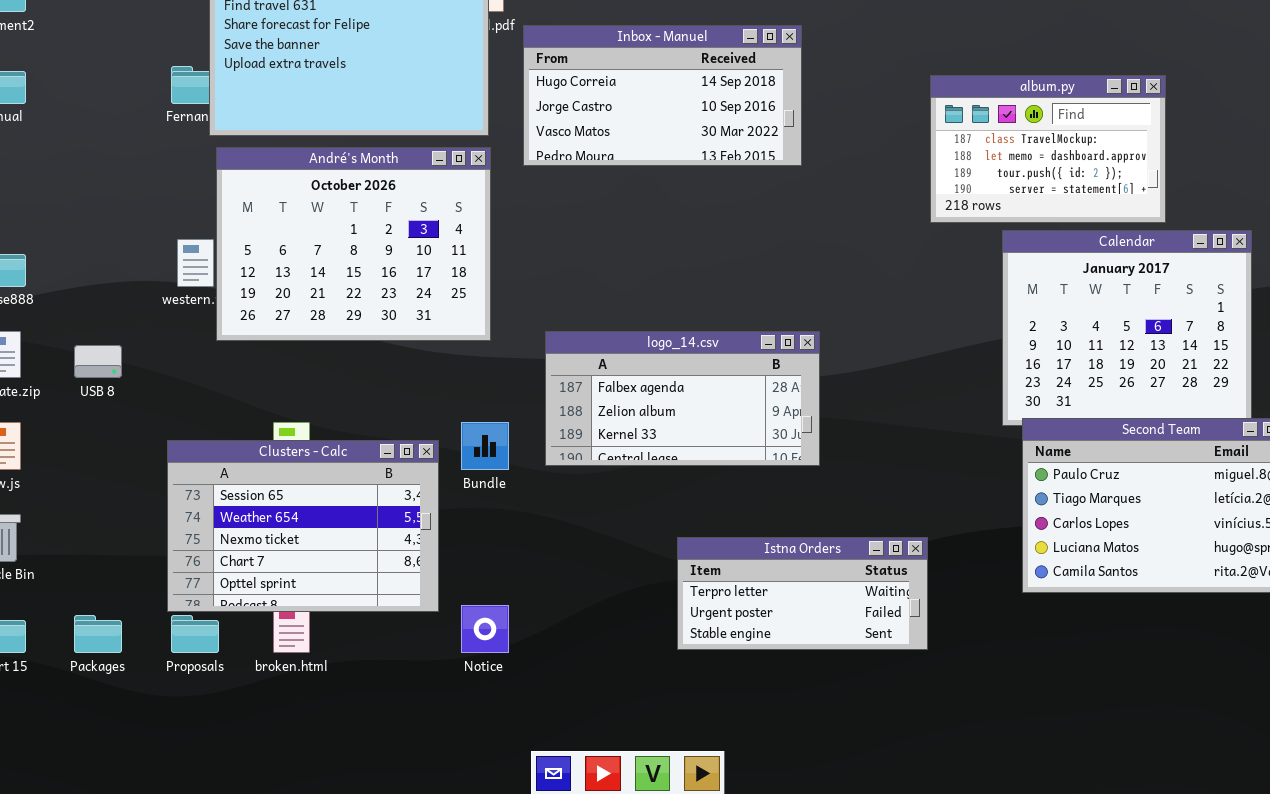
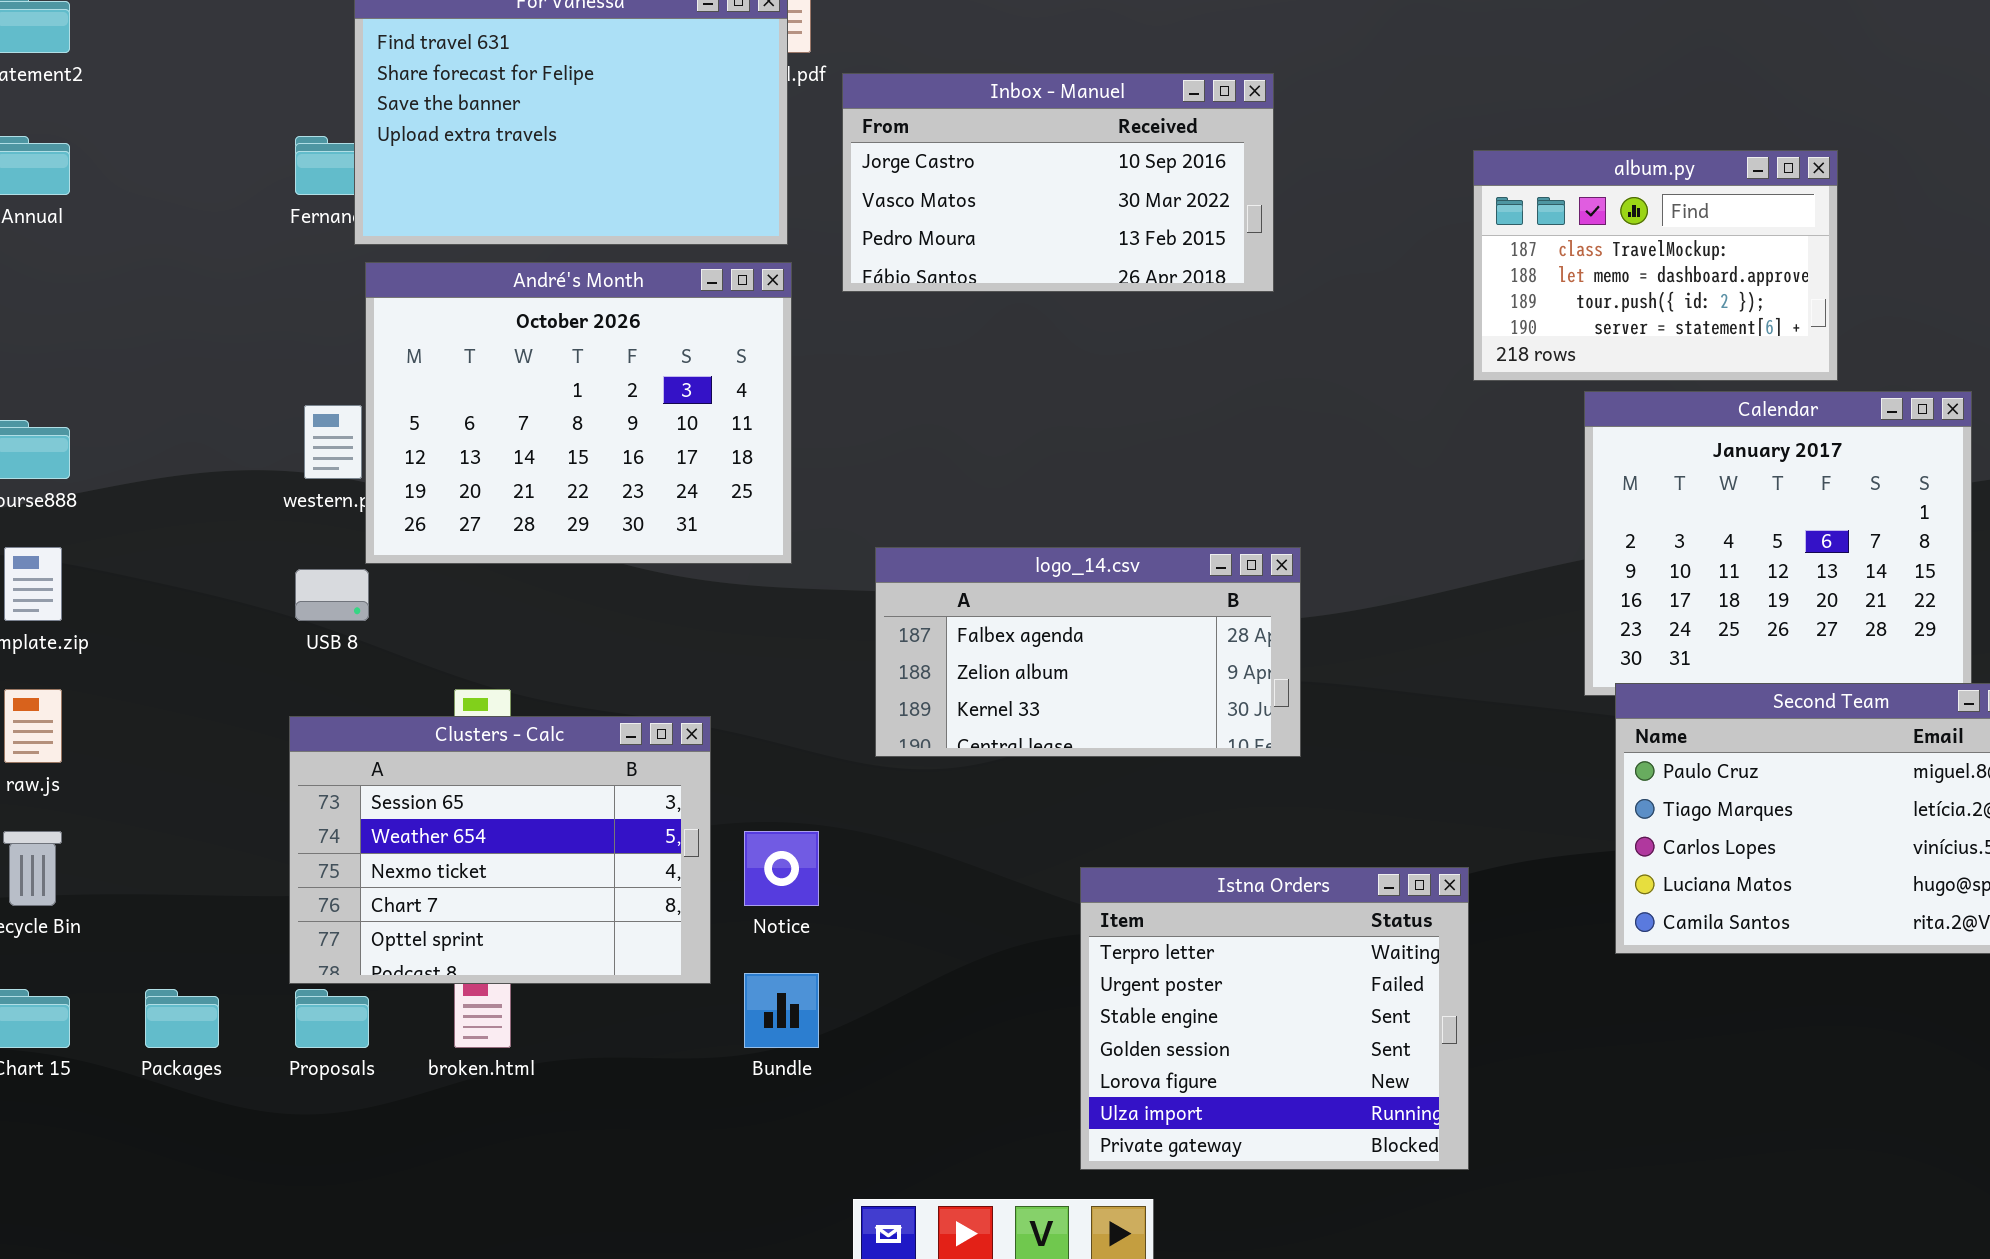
Inbox - Manuel: [523,25,802,166] -> [842,73,1274,292], scrolled down 1 row
USB 8: [74,345,122,378] -> [295,569,369,621], moved
Bundle: [461,422,509,470] -> [744,973,819,1048], moved
Istna Orders: [677,537,928,650] -> [1080,867,1469,1170], resized
Notice: [461,605,509,653] -> [744,831,819,906], moved

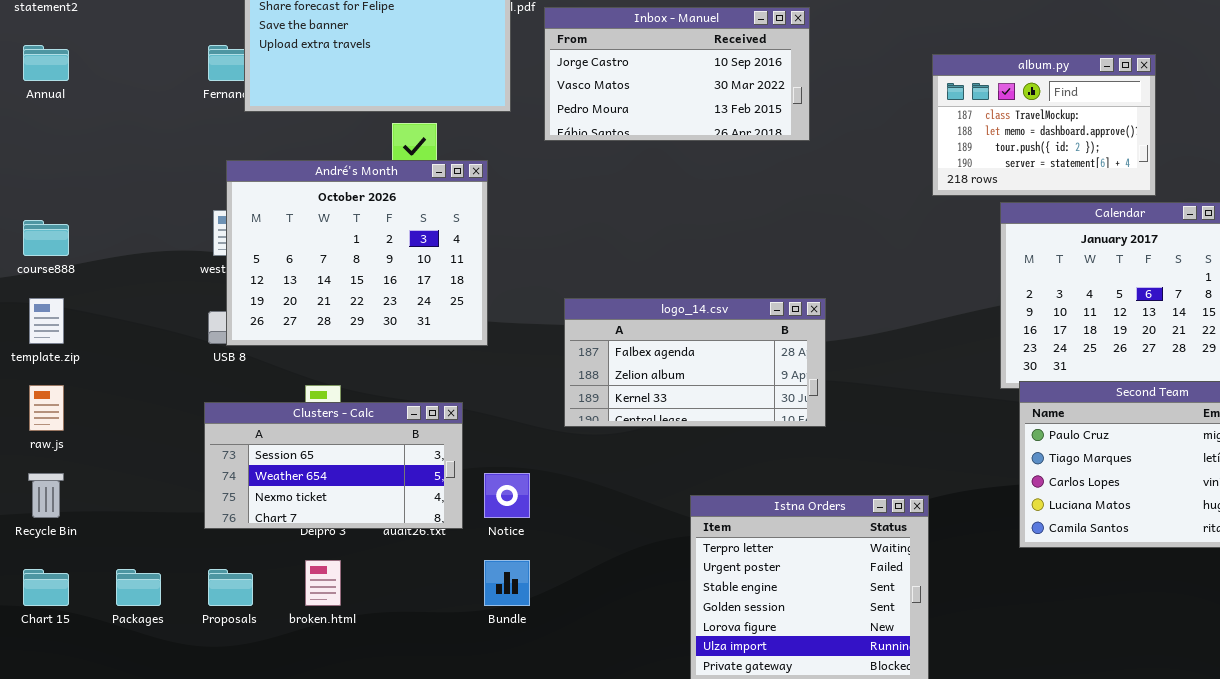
André's Month: [365,262,792,564] -> [226,160,488,346], moved
Clusters - Calc: [289,716,711,984] -> [204,402,463,529], resized

